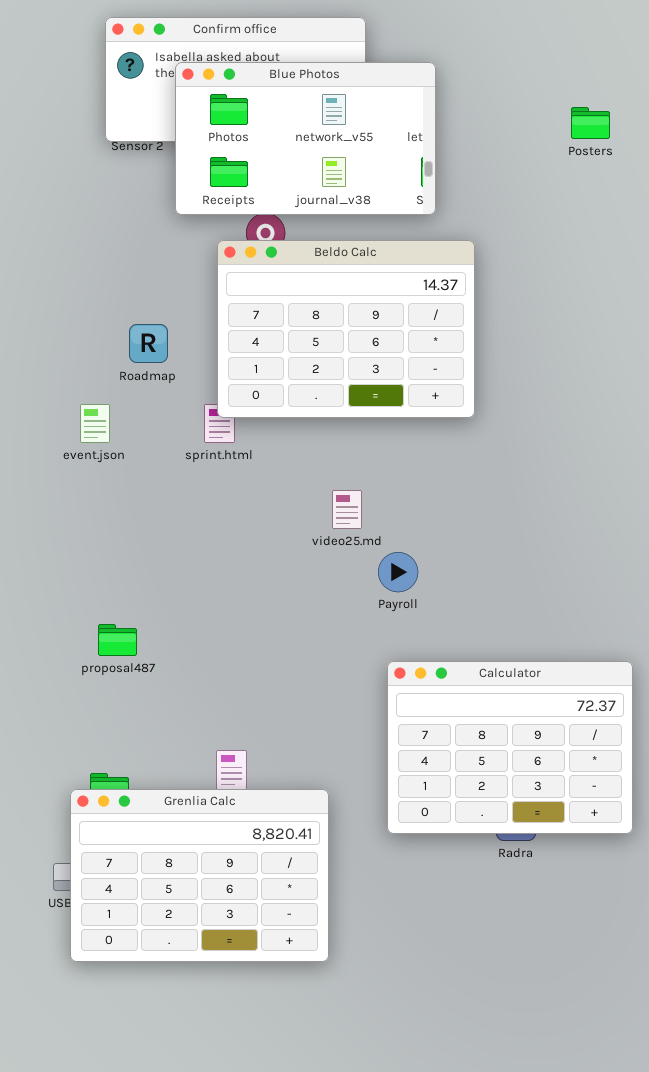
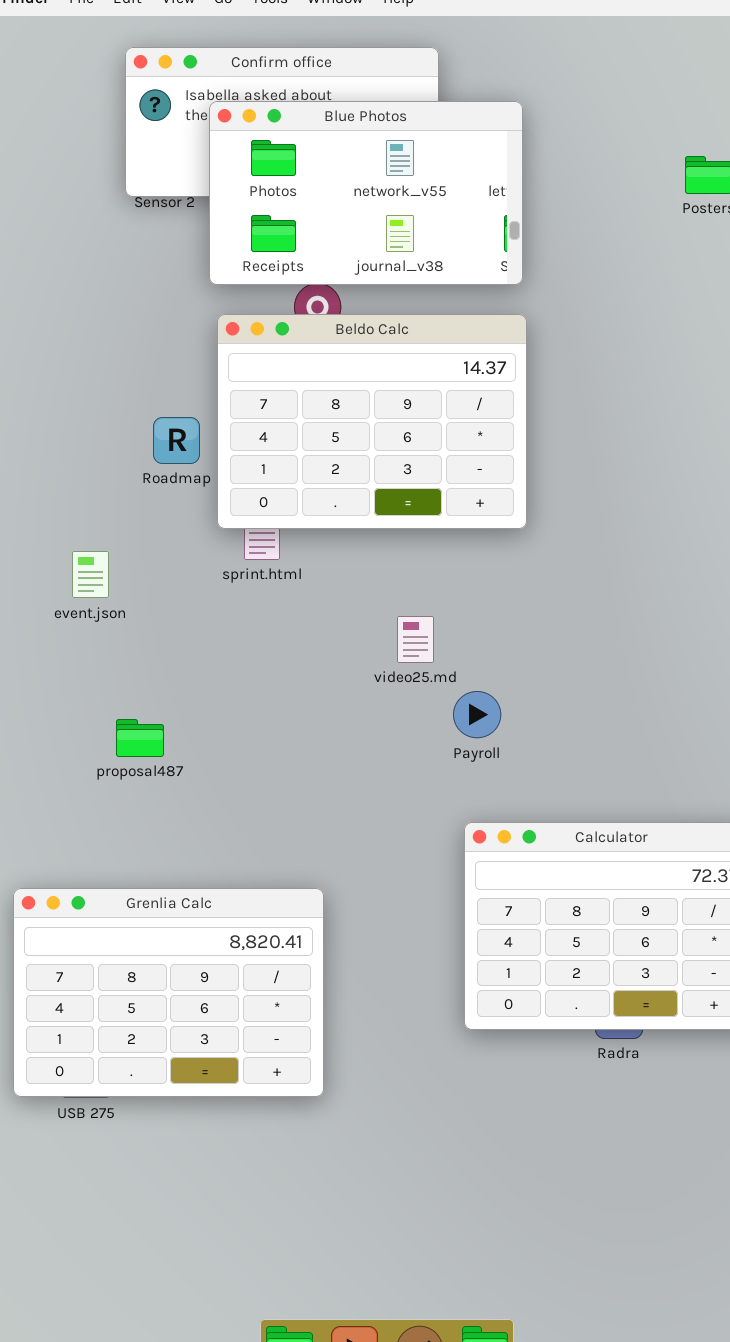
Beldo Calc: [217,240,475,418] -> [217,314,527,529], moved
event.json: [80,404,110,443] -> [72,551,109,598], moved
proposal487: [98,624,137,656] -> [116,719,164,757], moved
Grenlia Calc: [70,789,329,962] -> [13,888,324,1097], moved

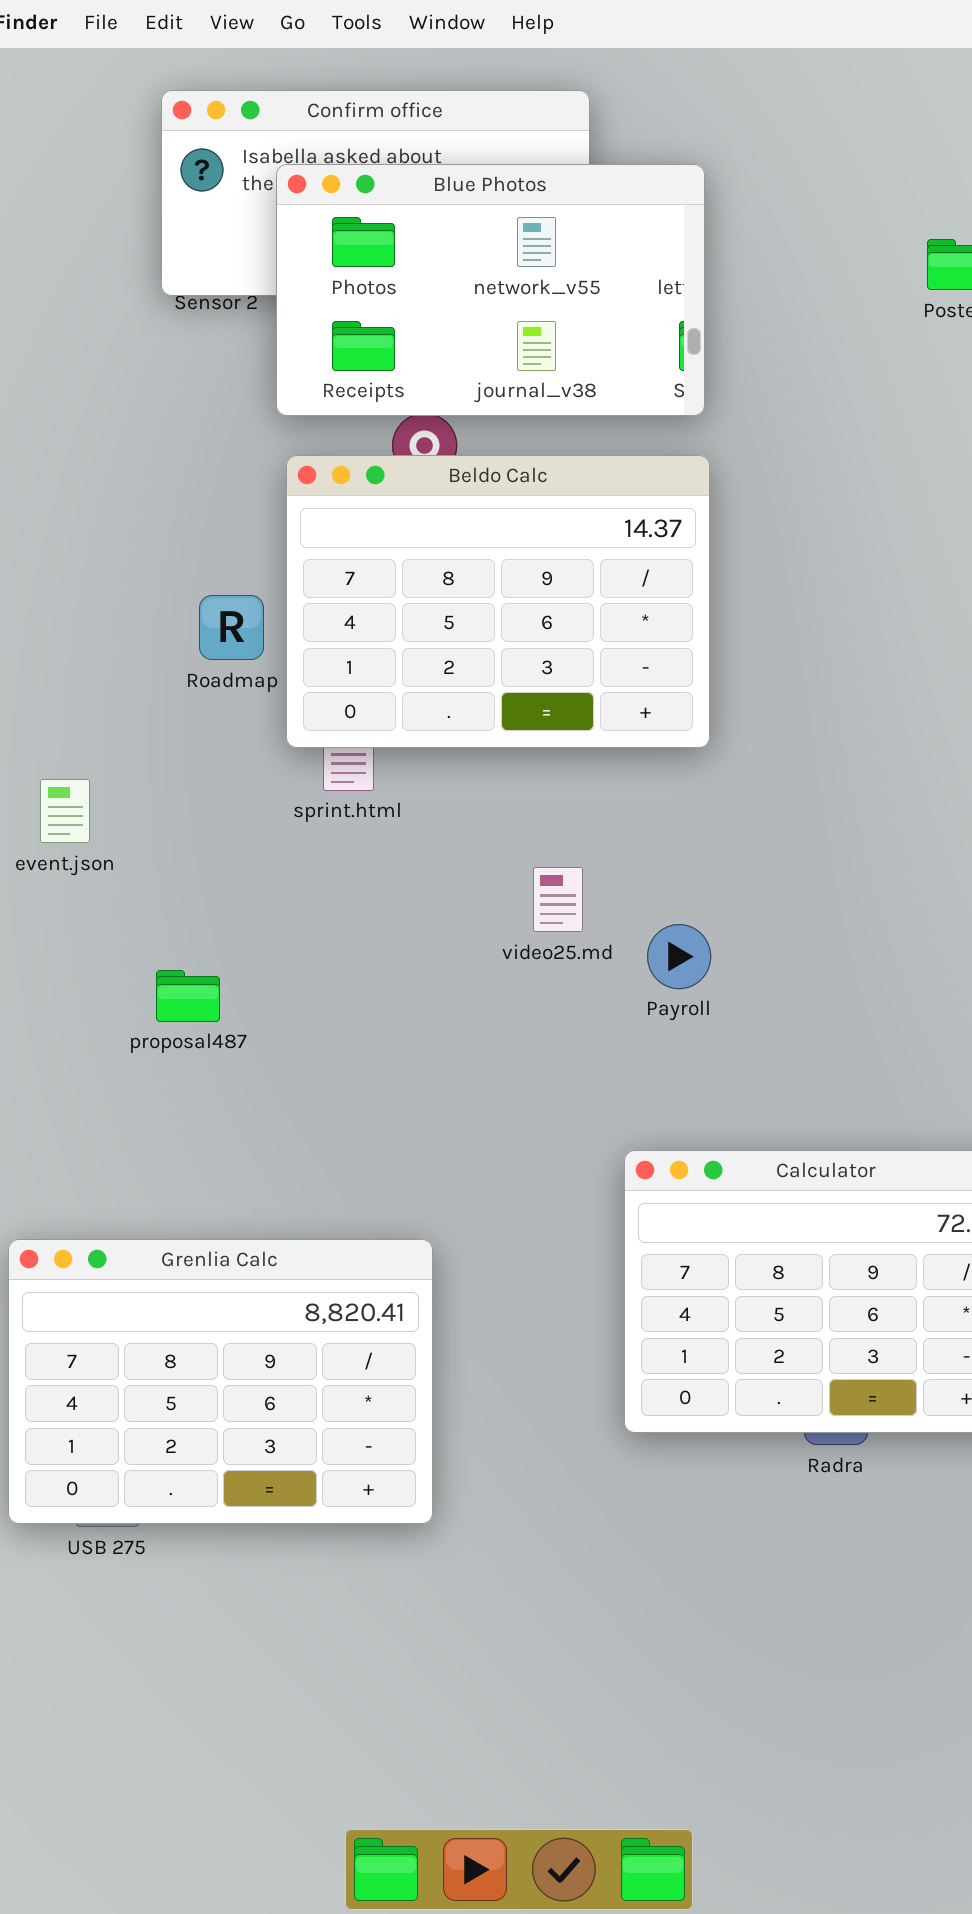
event.json: [72,551,109,598] -> [40,779,90,843], moved
Payroll: [453,691,501,738] -> [647,924,711,989], moved
proposal487: [116,719,164,757] -> [156,970,220,1022], moved

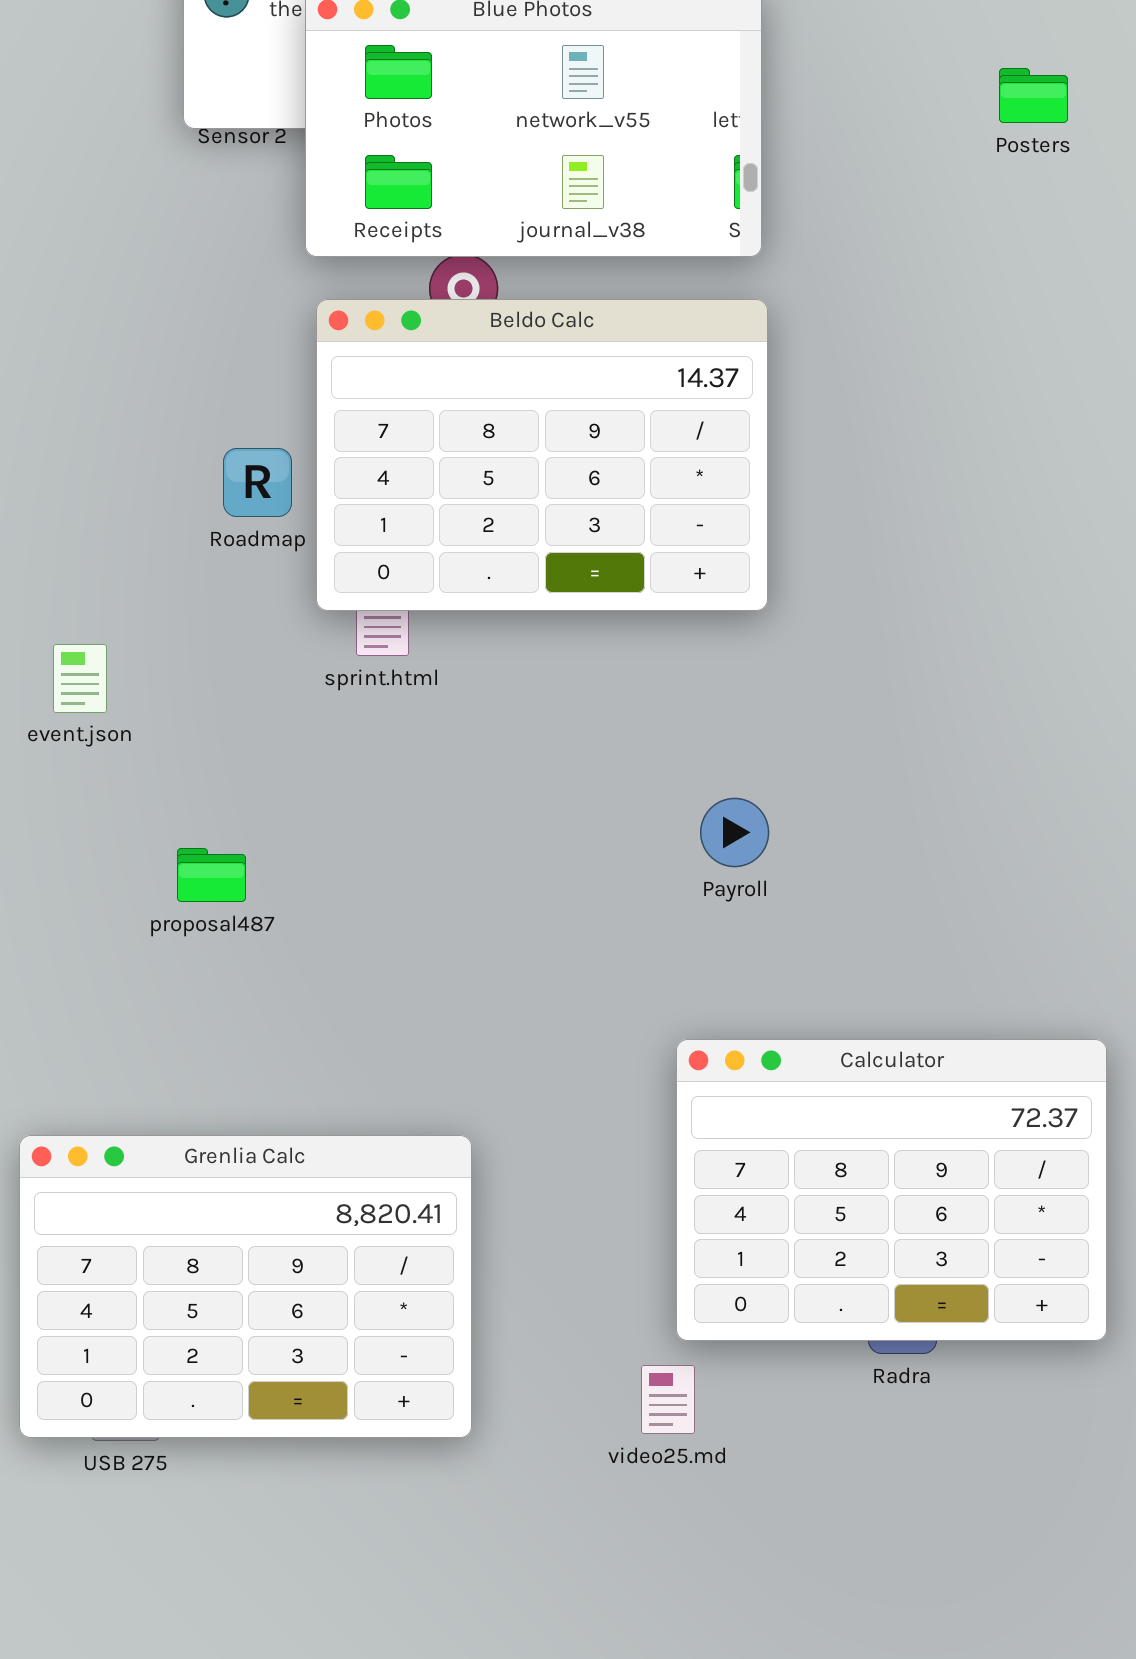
video25.md: [533,867,583,932] -> [641,1365,695,1434], moved

